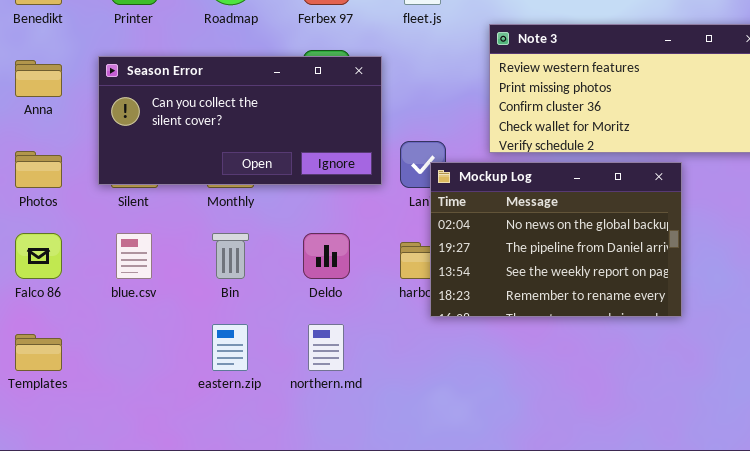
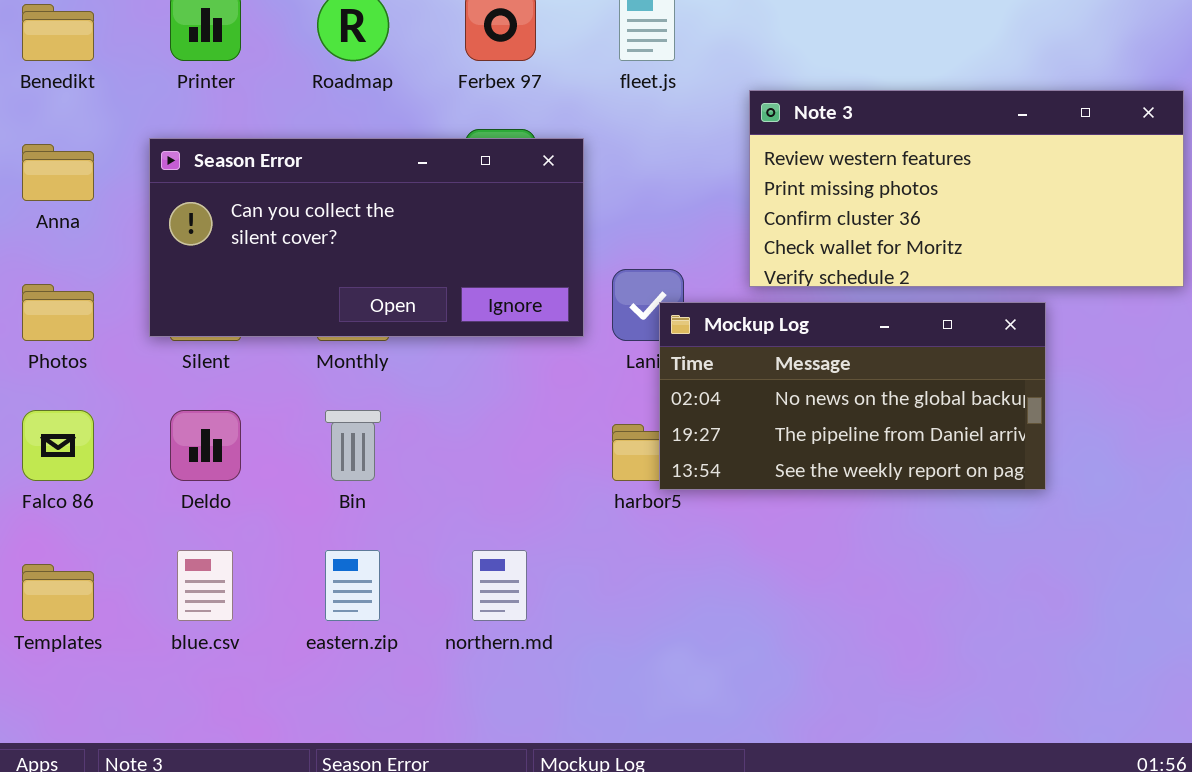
Mockup Log: [430,162,682,317] -> [659,302,1046,490], resized
blue.csv: [116,233,152,279] -> [177,550,233,621], moved
Deldo: [303,233,350,279] -> [170,410,241,481], moved

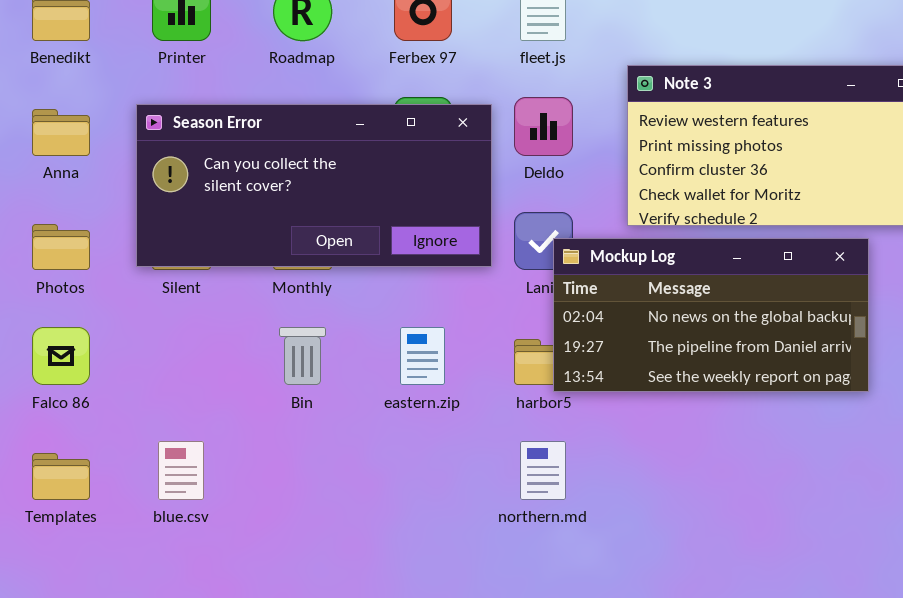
Deldo: [170,410,241,481] -> [514,97,573,156], moved
eastern.zip: [325,550,380,621] -> [400,327,445,385], moved
northern.md: [472,550,527,621] -> [520,441,566,500], moved

